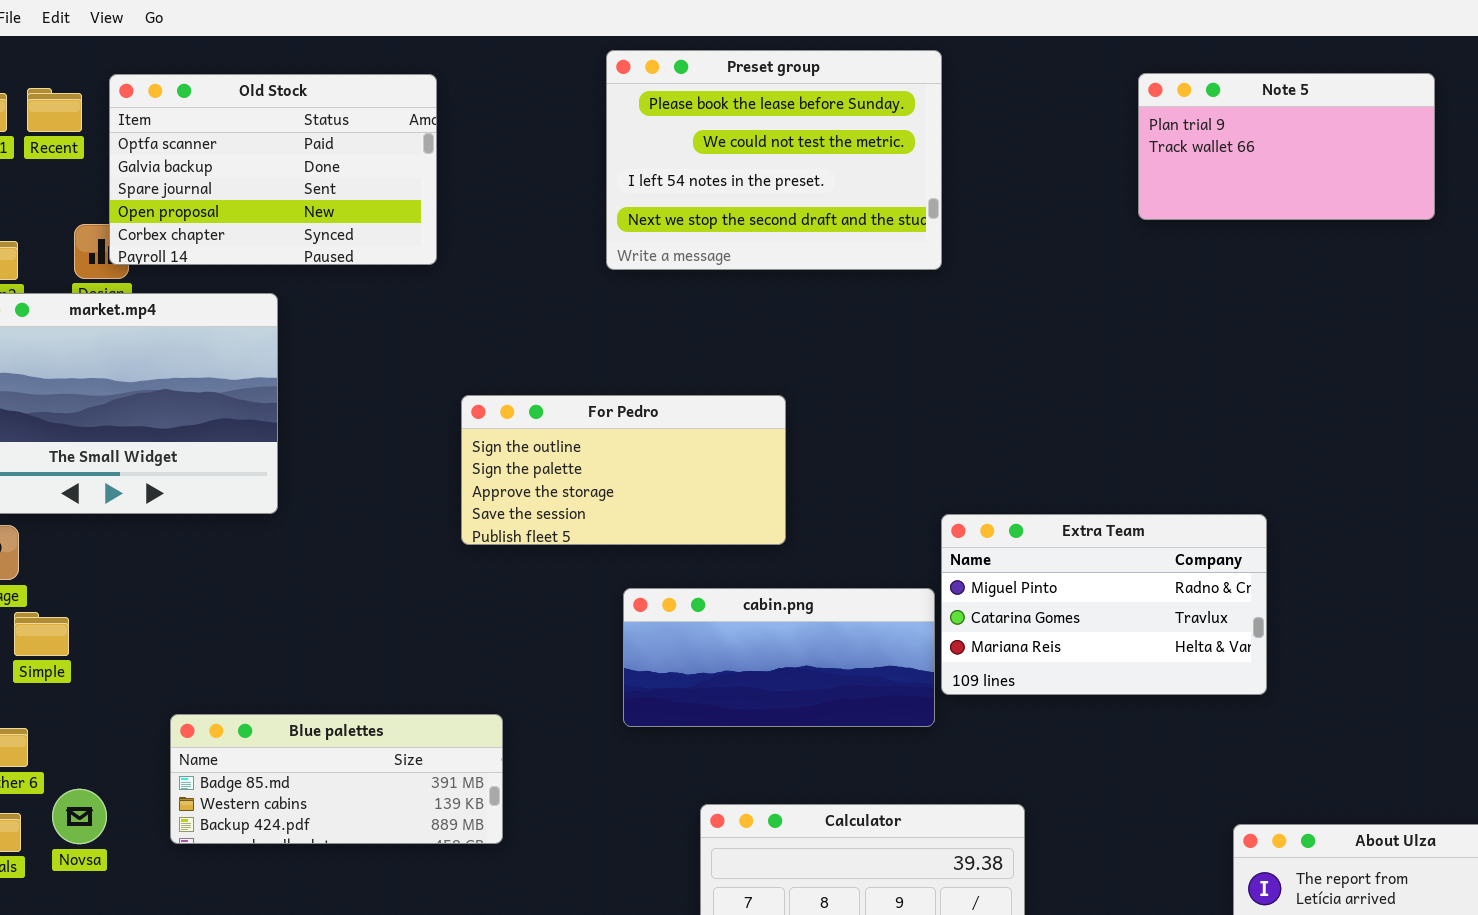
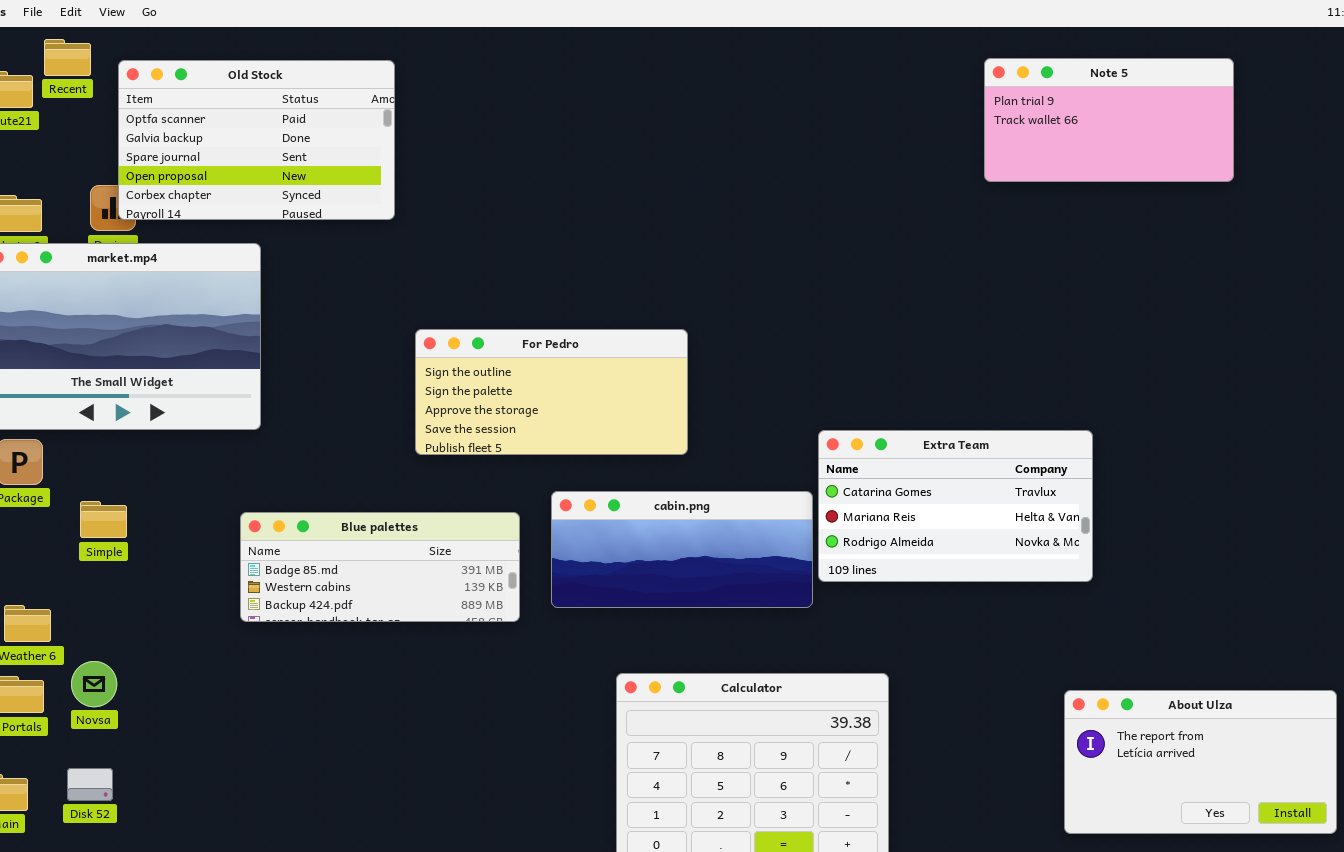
Preset group: [606,50,942,270] -> none, closed
Recent: [27,88,82,132] -> [44,39,91,76], moved
Extra Team: [941,514,1267,695] -> [818,430,1093,582], scrolled down 1 row
Simple: [14,612,69,656] -> [80,501,127,538], moved
Blue palettes: [170,714,503,844] -> [240,512,520,622], moved

